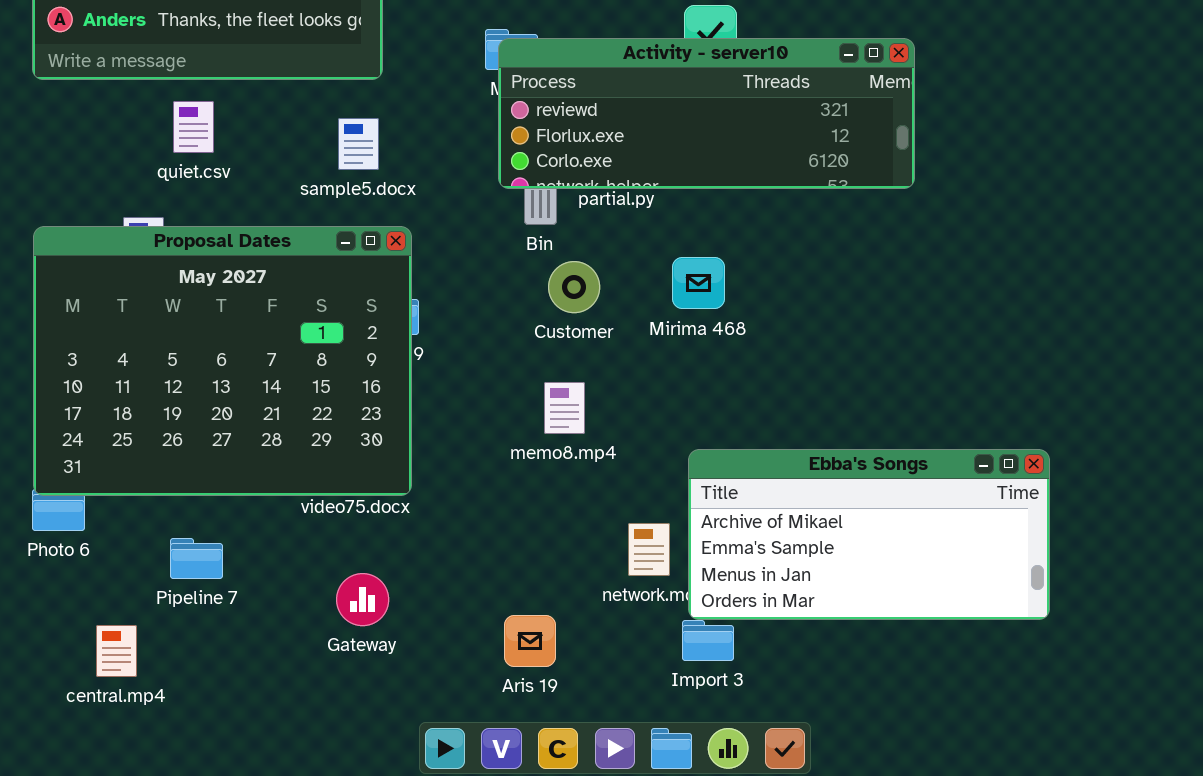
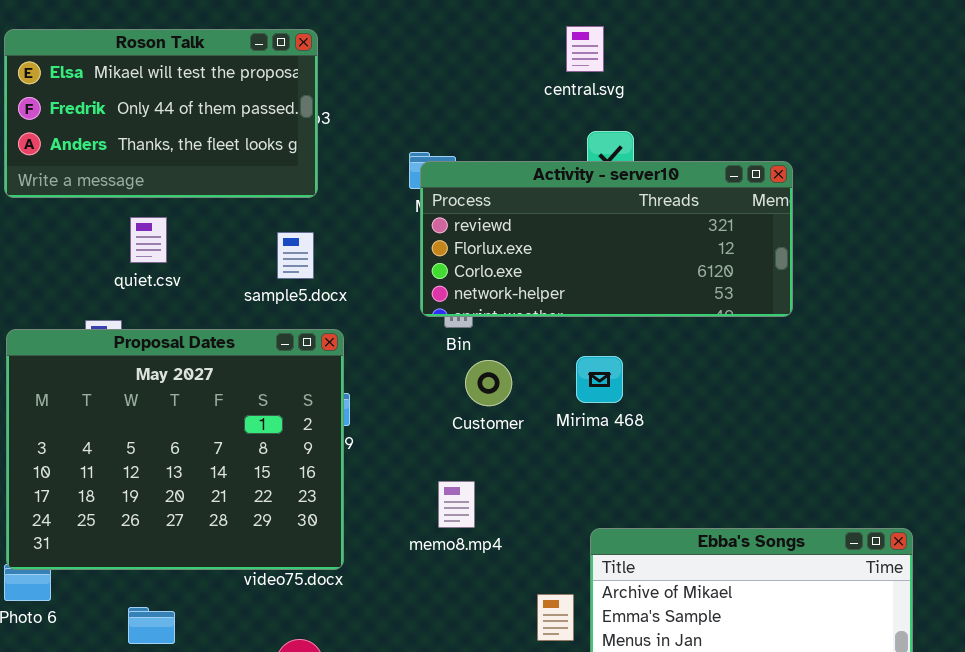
Activity - server10: [498,38,915,189] -> [420,161,793,317], resized
memo8.mp4: [544,382,585,434] -> [438,481,475,528], moved

